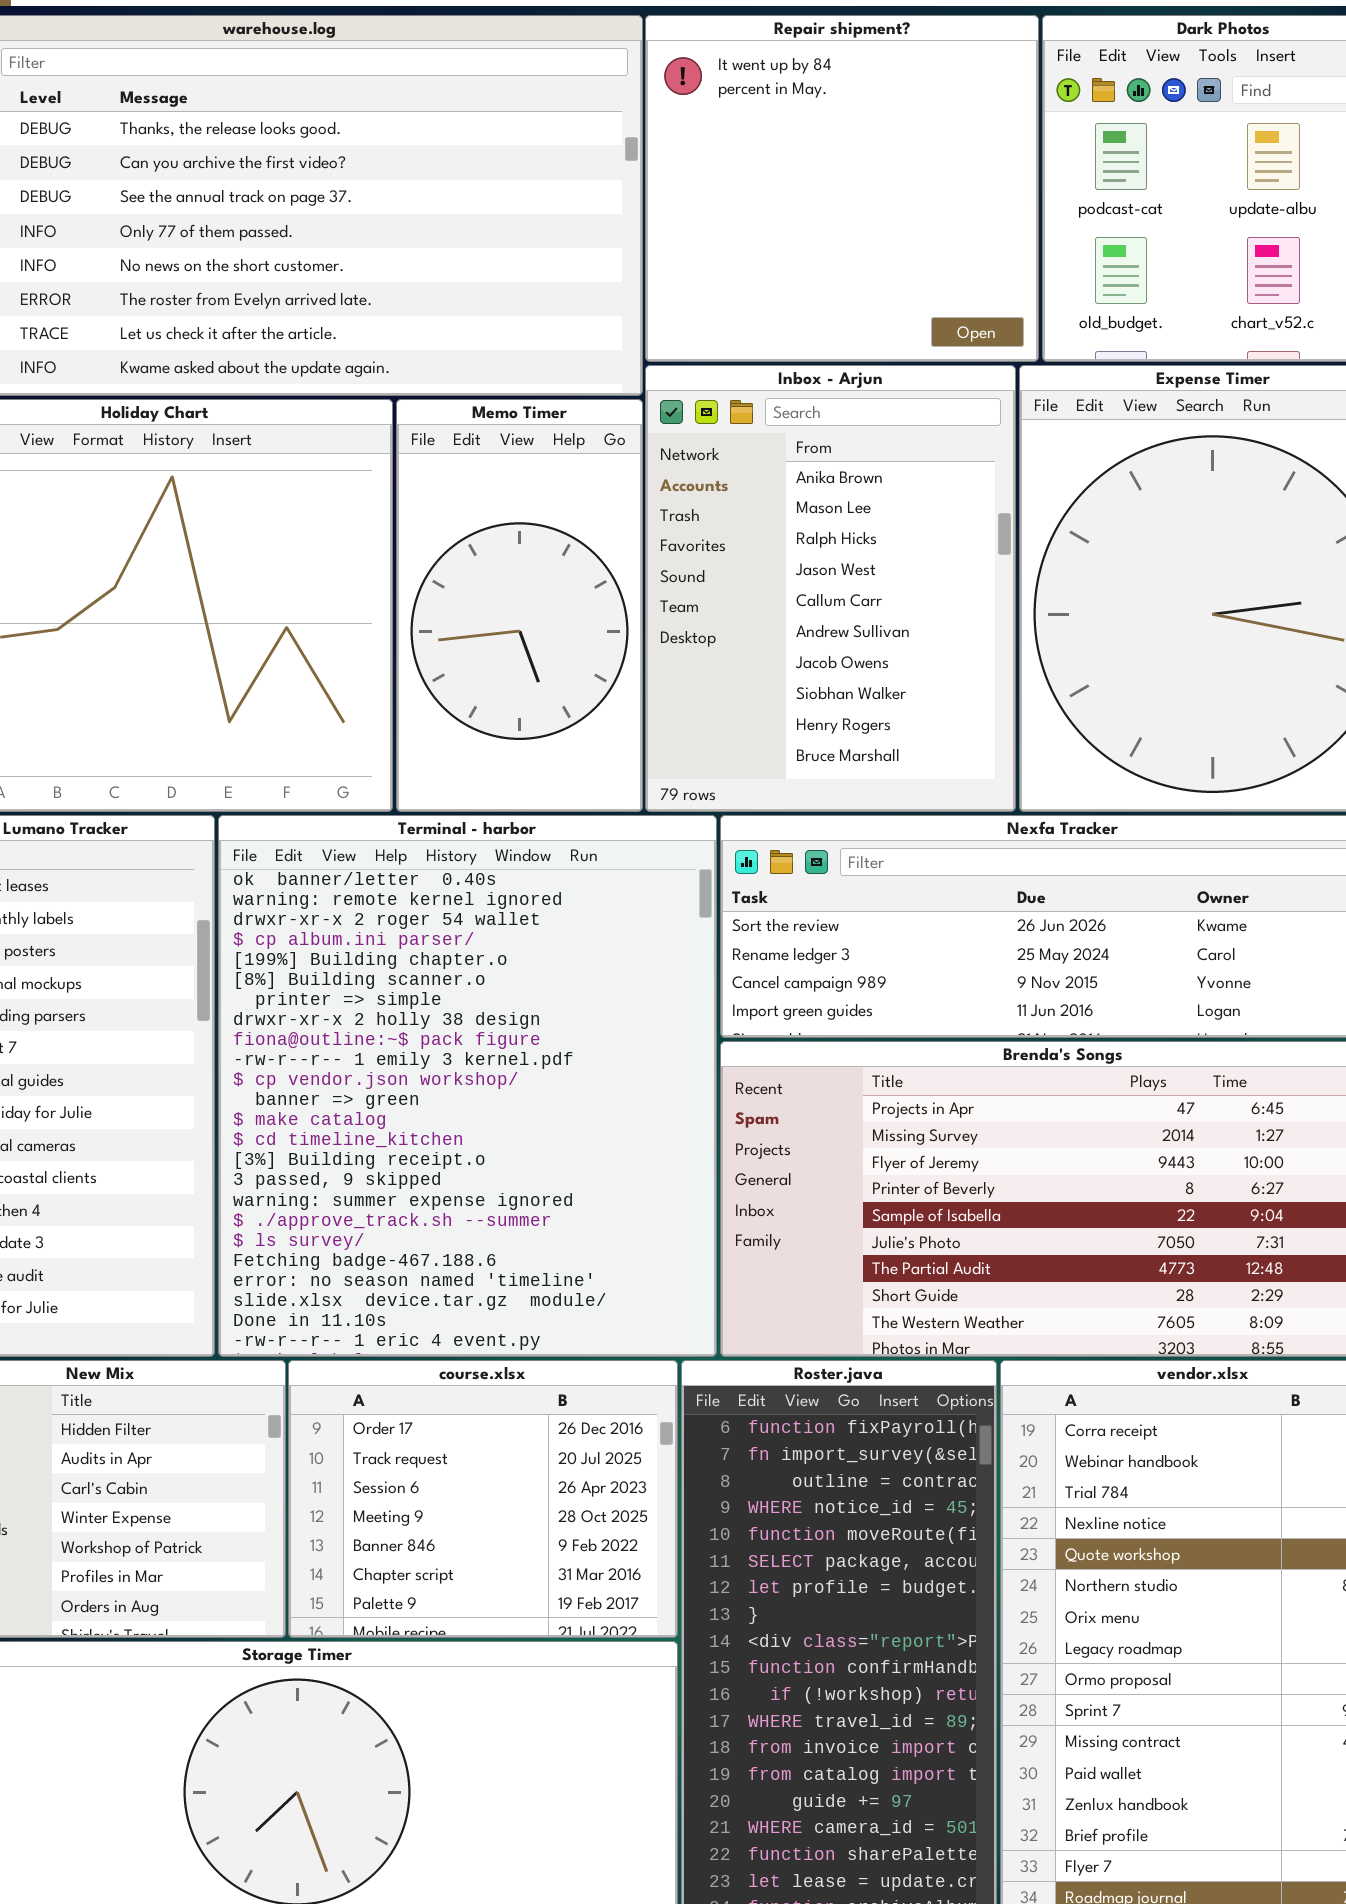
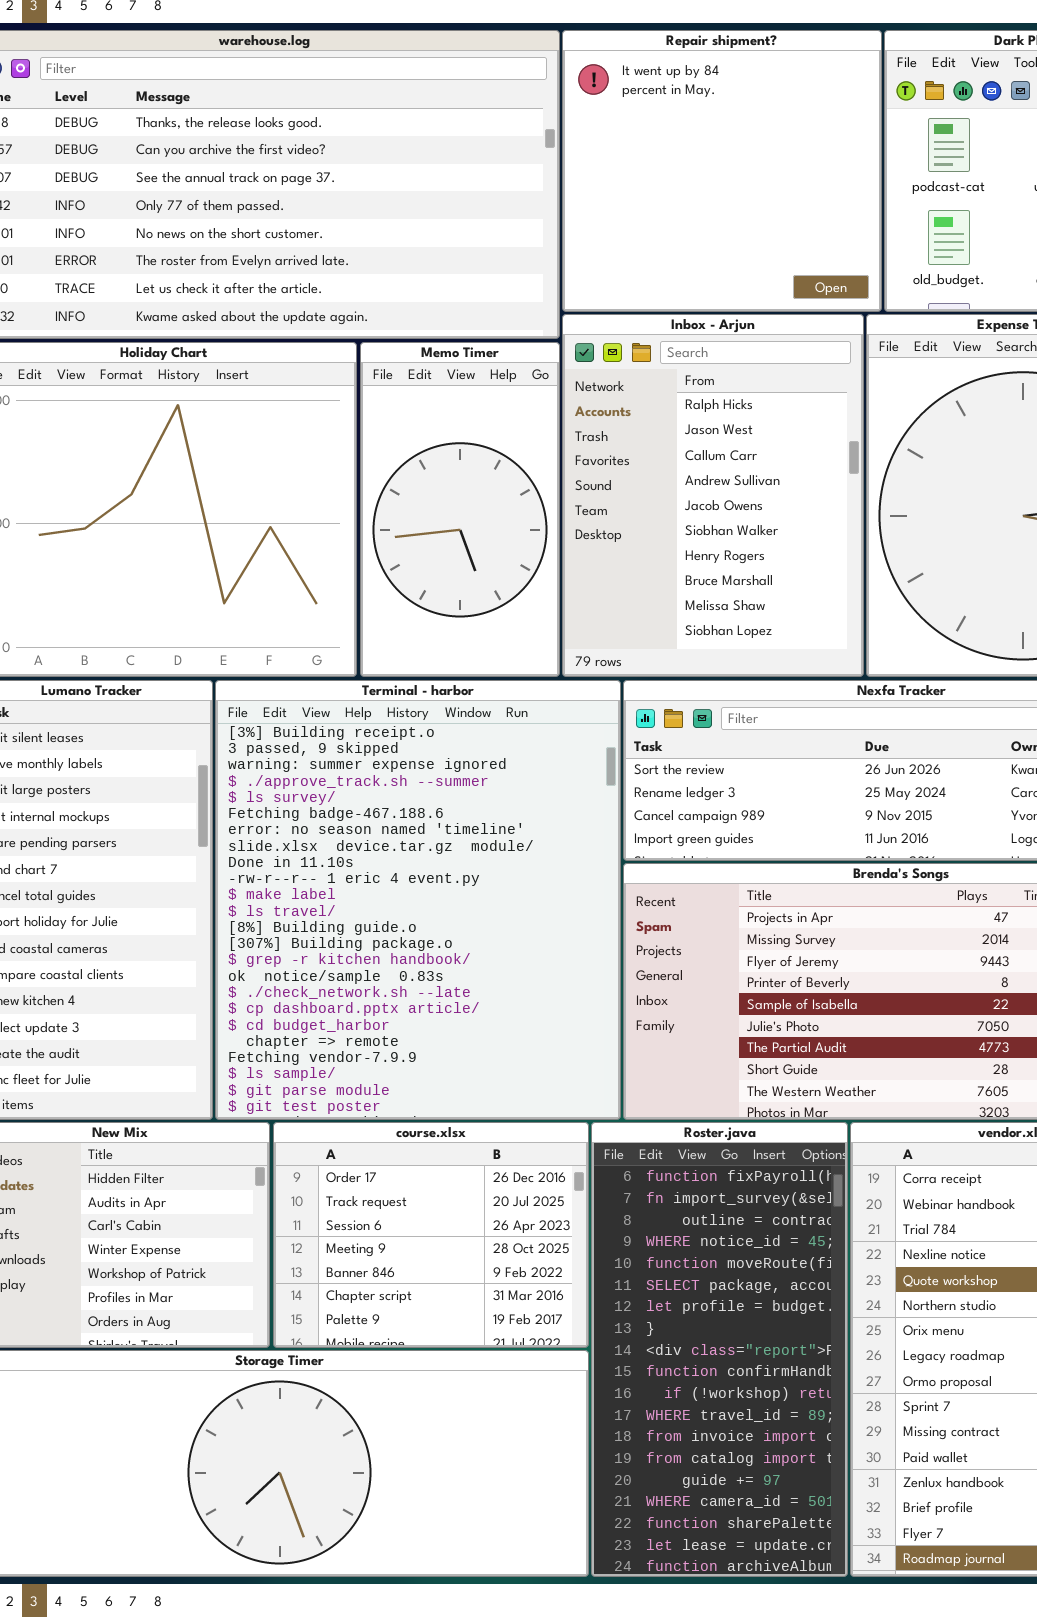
Inbox - Arjun: [645,365,1016,812] -> [562,314,864,677], scrolled down 2 rows
Terminal - harbor: [218,815,717,1357] -> [215,680,621,1120], scrolled down 14 rows

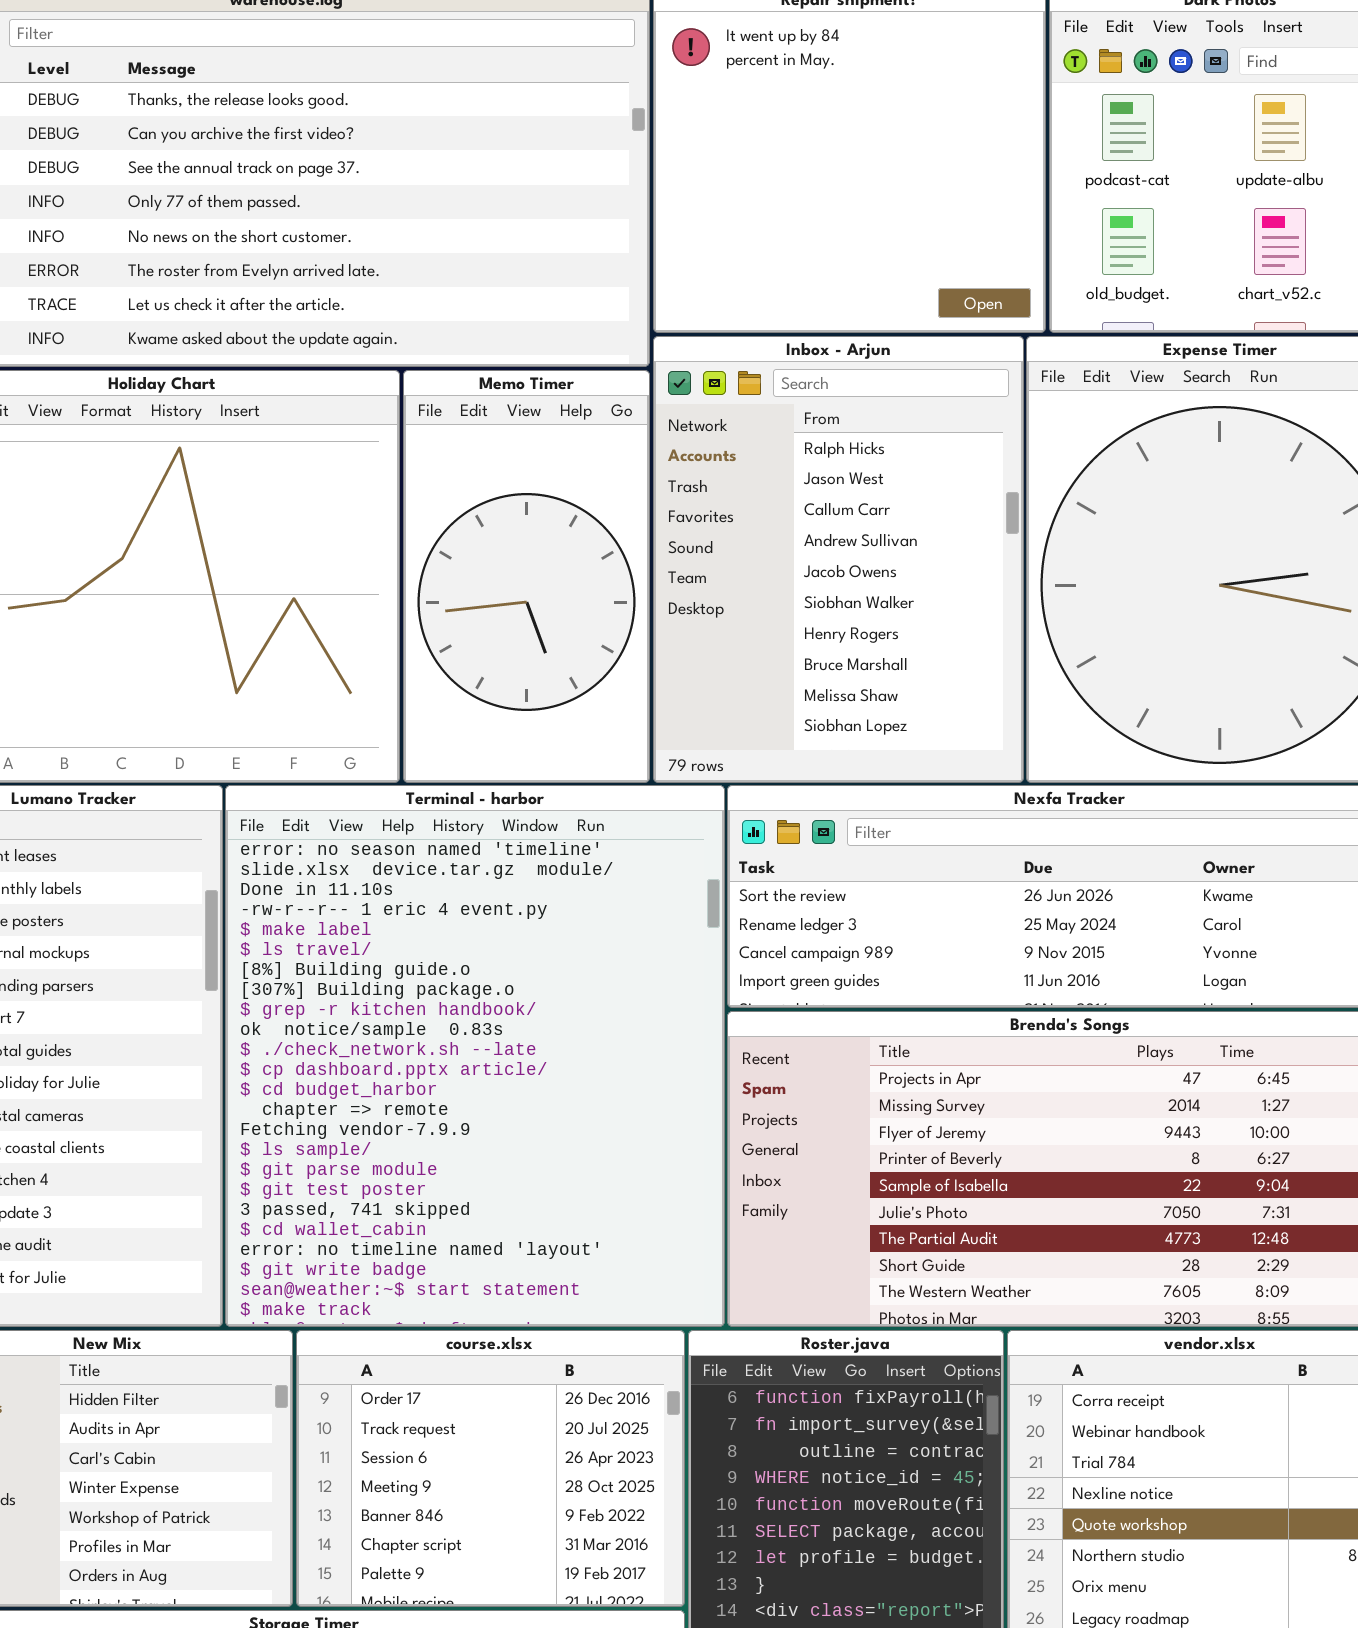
Terminal - harbor: [215,680,621,1120] -> [225,785,725,1327], scrolled down 6 rows

